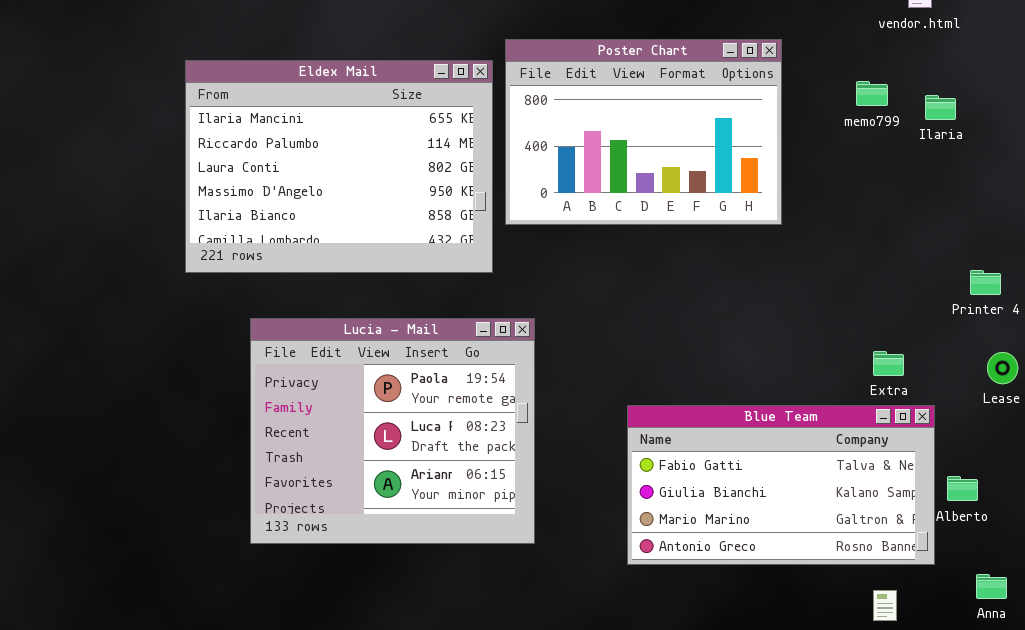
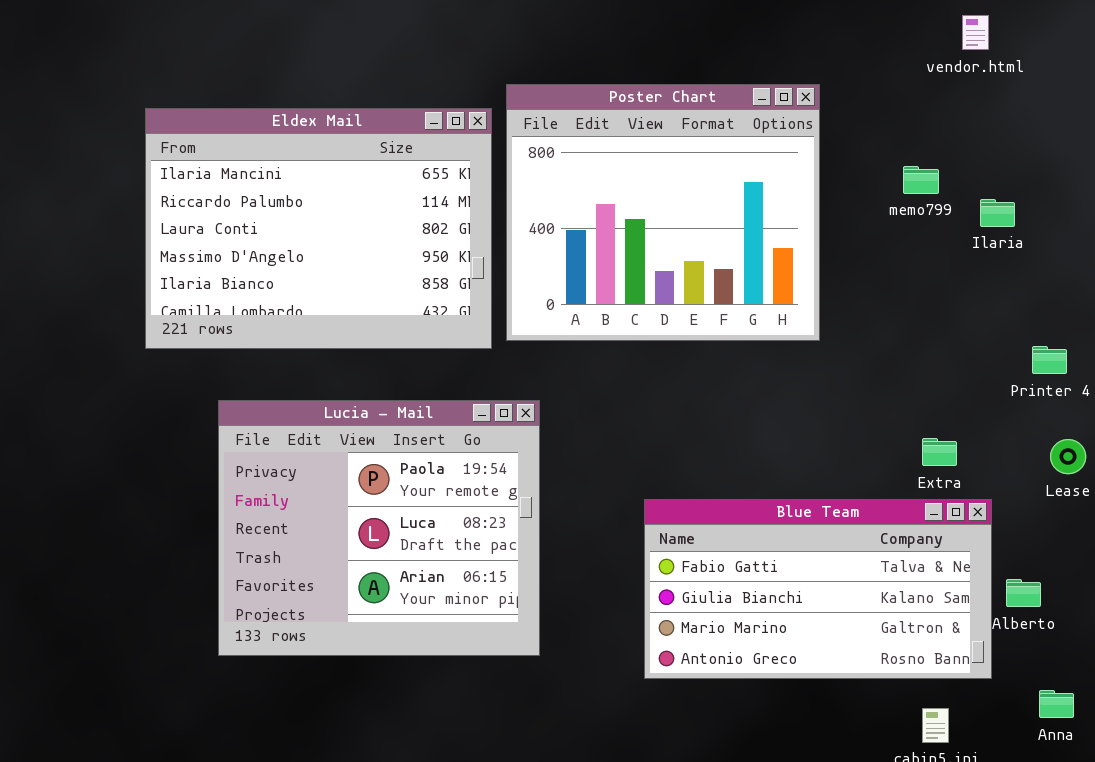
Poster Chart: [505,39,782,225] -> [506,84,820,341], resized
memo799: [856,81,888,106] -> [903,166,939,194], moved
Ilaria: [925,95,956,120] -> [980,199,1015,227], moved

